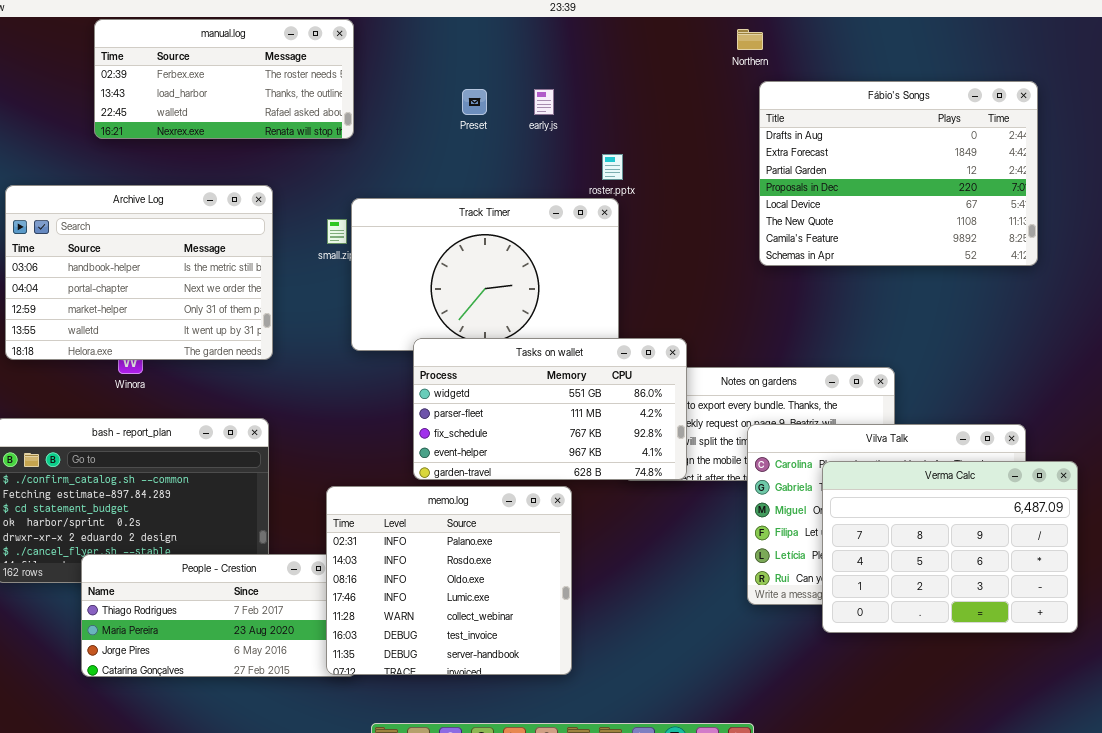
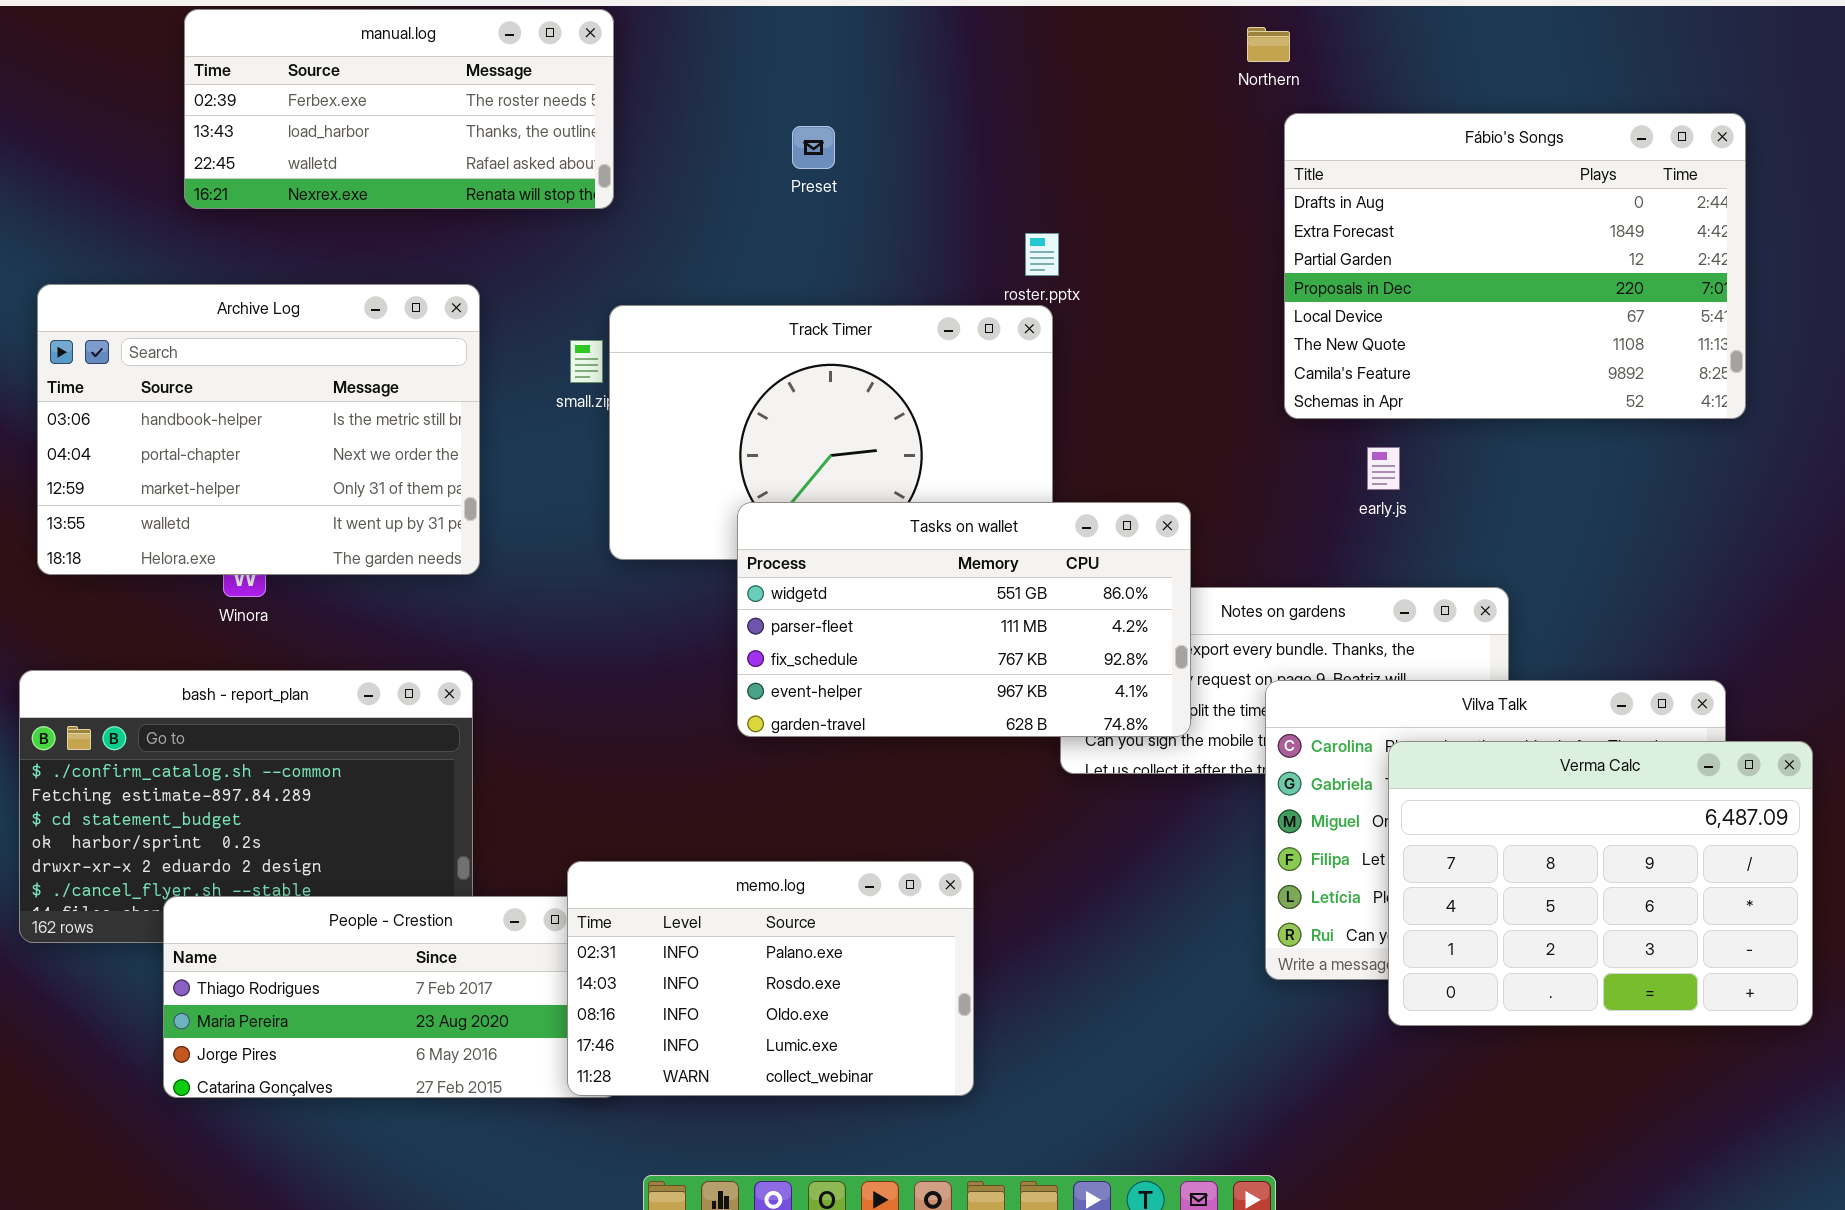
early.js: [534,89,554,115] -> [1367,447,1400,490], moved
Tasks on wallet: [413,338,687,480] -> [737,502,1191,737], moved
memo.log: [326,486,572,675] -> [567,861,974,1096], resized

